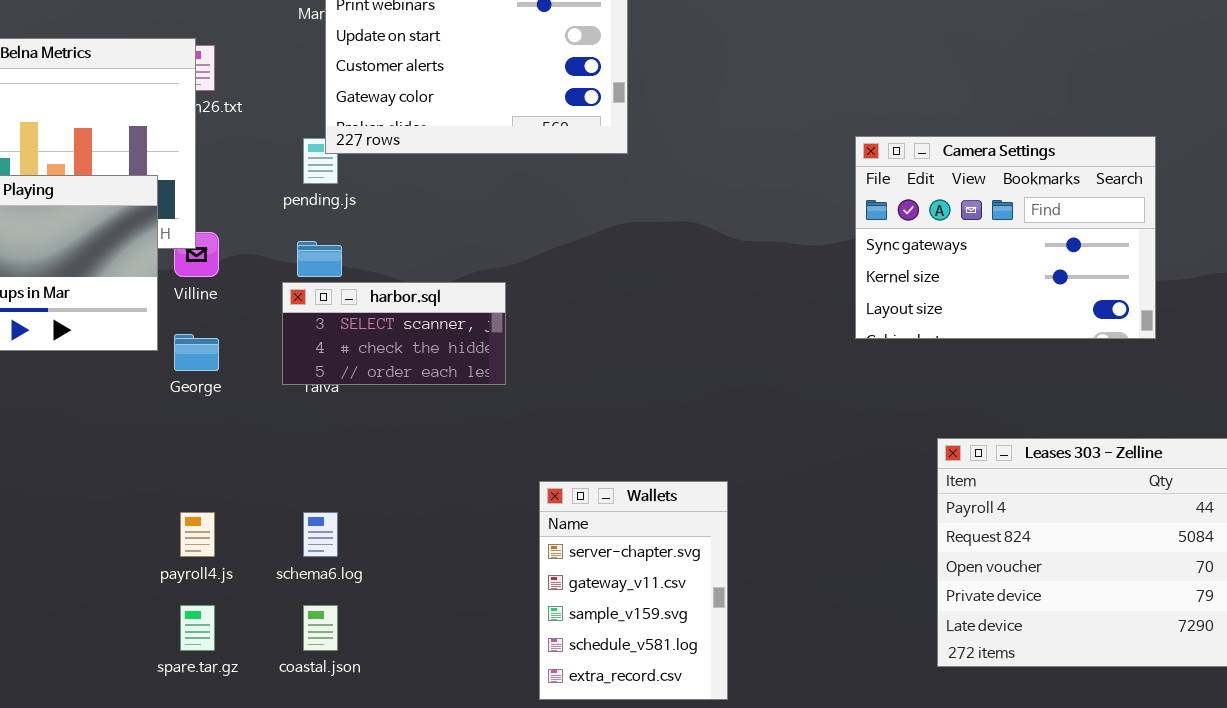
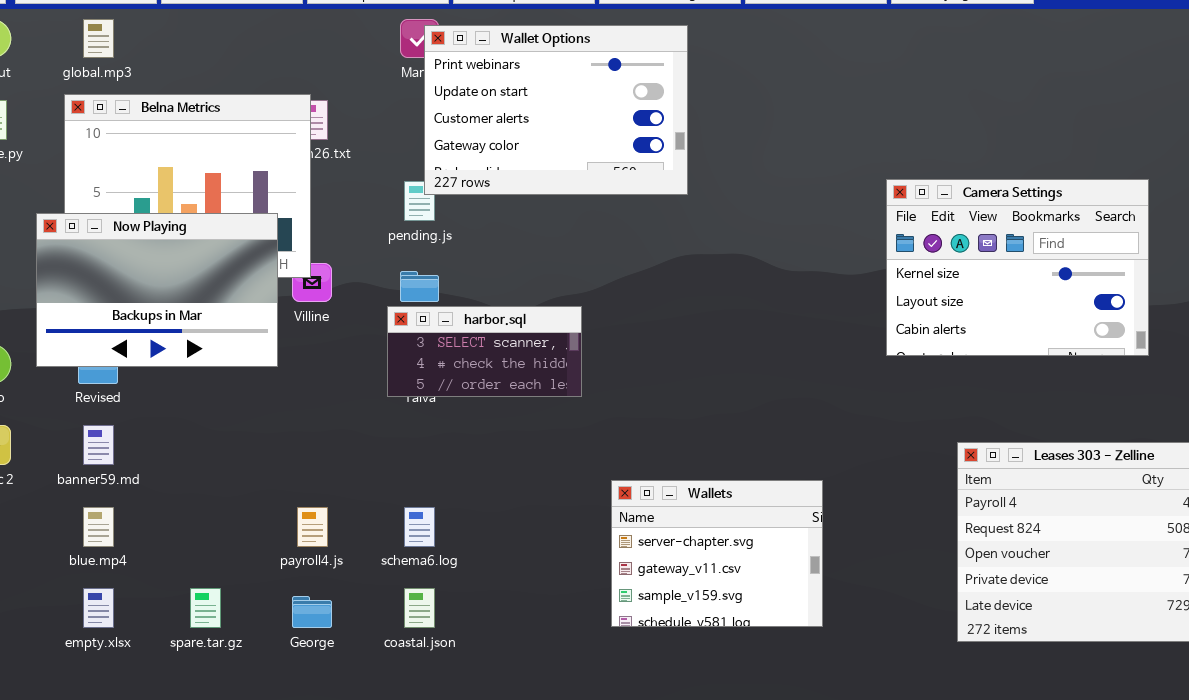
Camera Settings: [855,136,1156,339] -> [886,179,1149,356], scrolled down 1 row
George: [174,334,219,371] -> [292,596,332,628], moved
Wallets: [539,481,728,700] -> [611,480,823,627], resized
spare.tar.gz: [180,605,215,651] -> [190,588,221,628], moved

